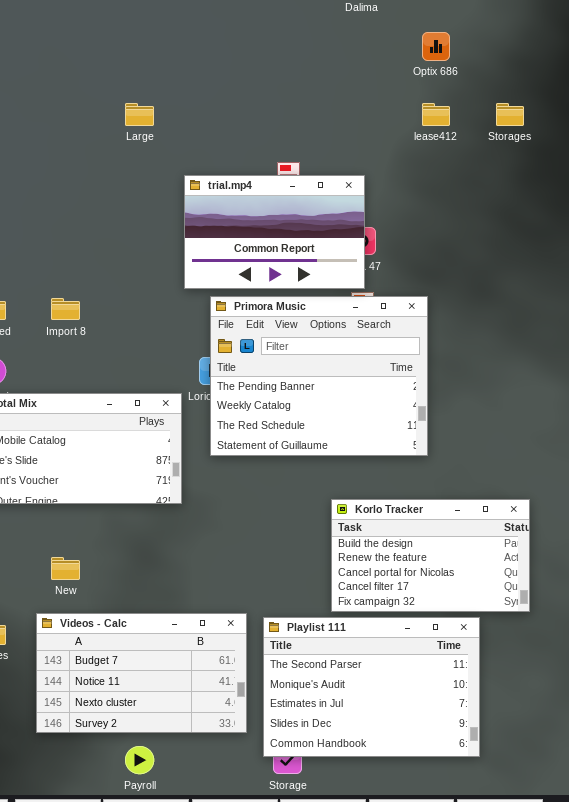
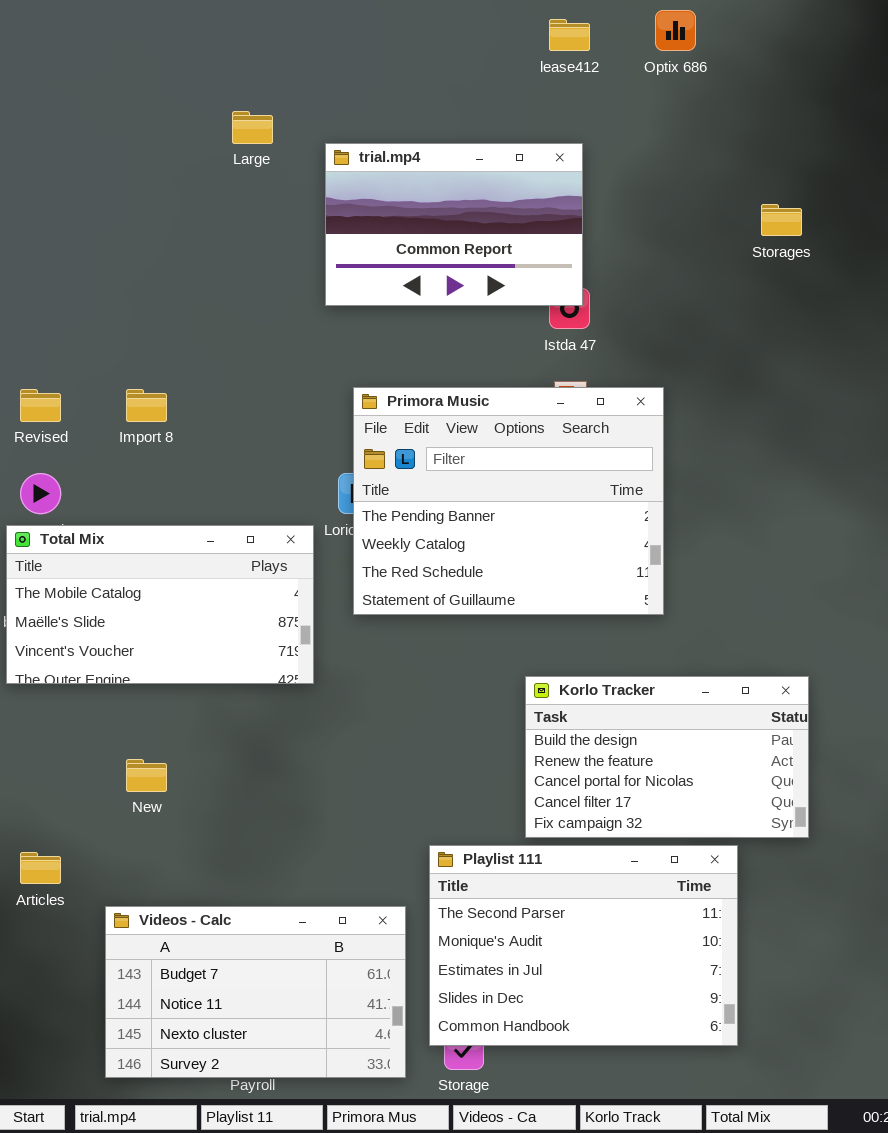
lease412: [422,103,450,126] -> [549,19,590,51], moved
Storages: [496,103,524,126] -> [761,204,802,236], moved
trial.mp4: [184,175,365,289] -> [325,143,583,306], moved
Videos - Calc: [36,613,247,733] -> [105,906,406,1078], moved

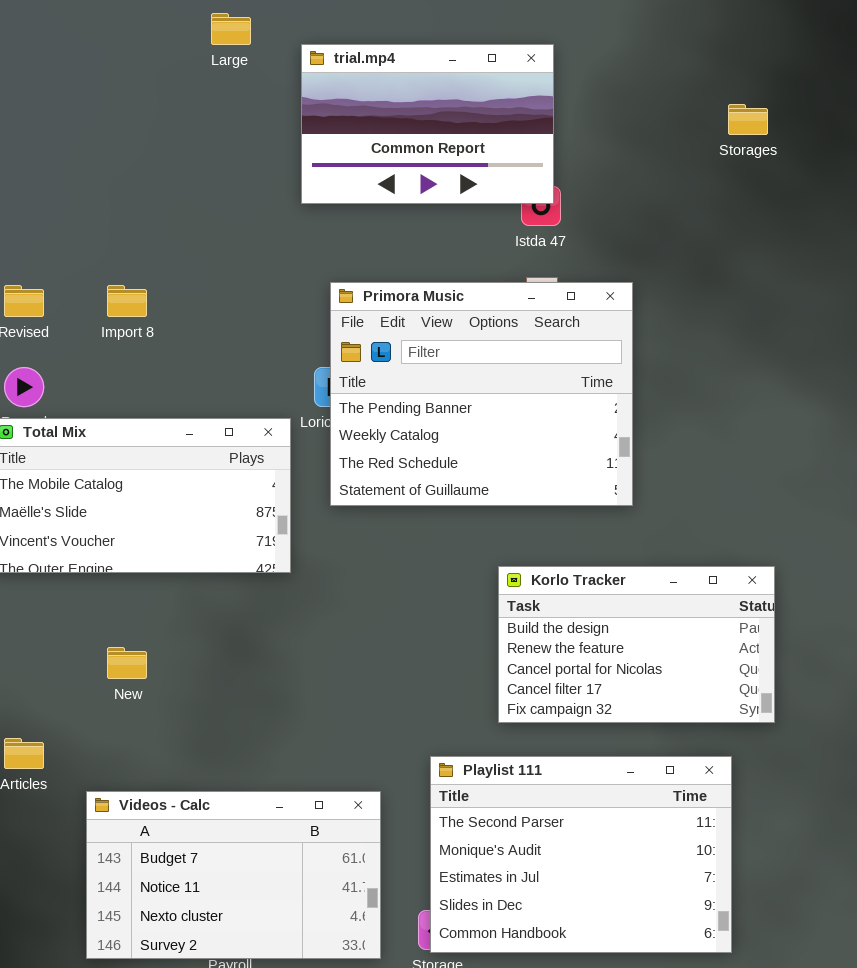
Playlist 111: [429,845,738,1046] -> [430,756,732,953], moved

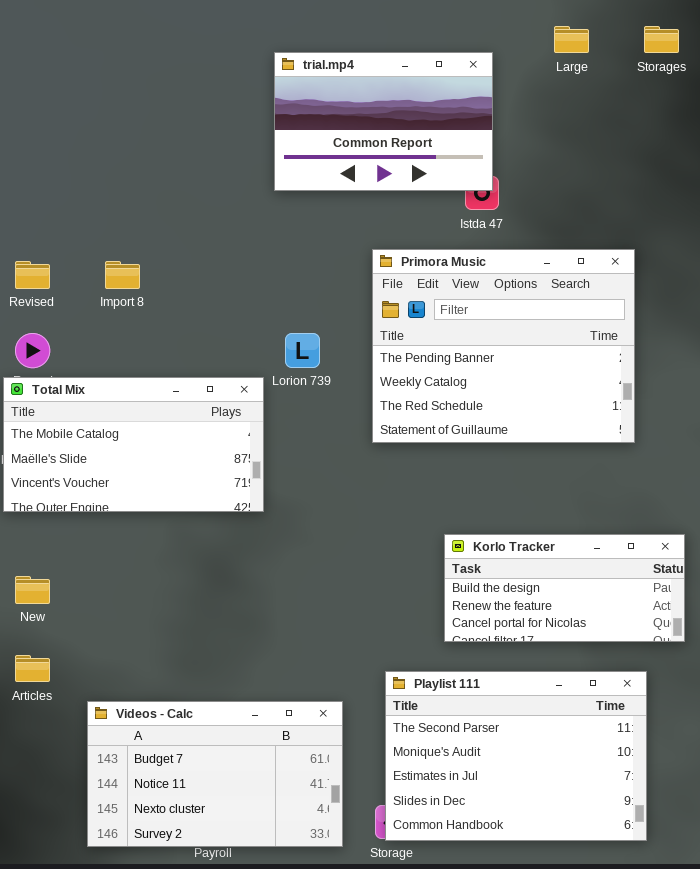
Large: [211,13,251,45] -> [554,26,589,53], moved
Storages: [728,104,768,135] -> [644,26,679,53], moved
Primora Music: [330,282,633,506] -> [372,249,635,443], moved
Korlo Tracker: [498,566,775,723] -> [444,534,685,642], resized
New: [107,647,147,679] -> [15,576,50,604], moved

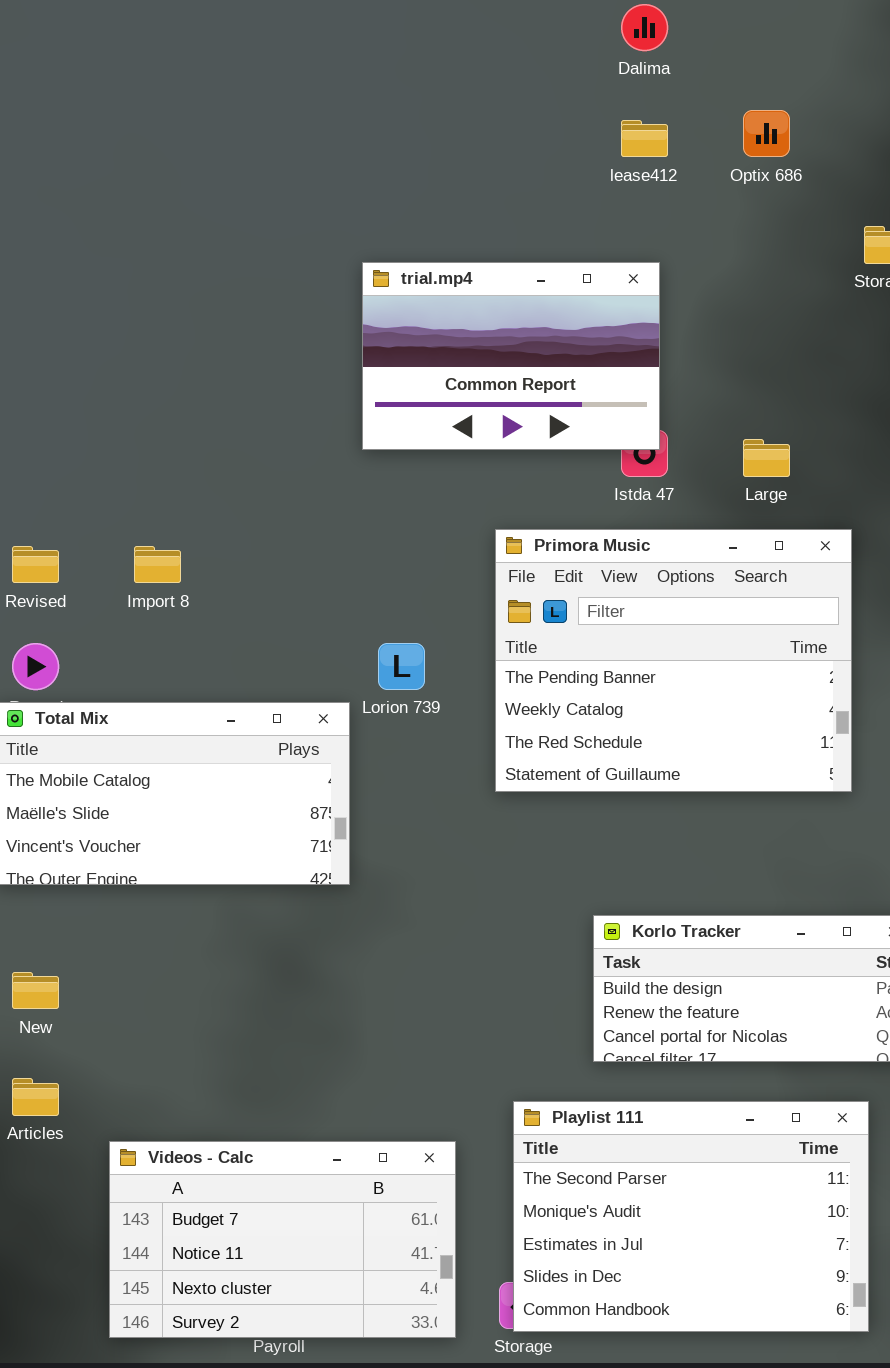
Large: [554,26,589,53] -> [743,439,790,477], moved

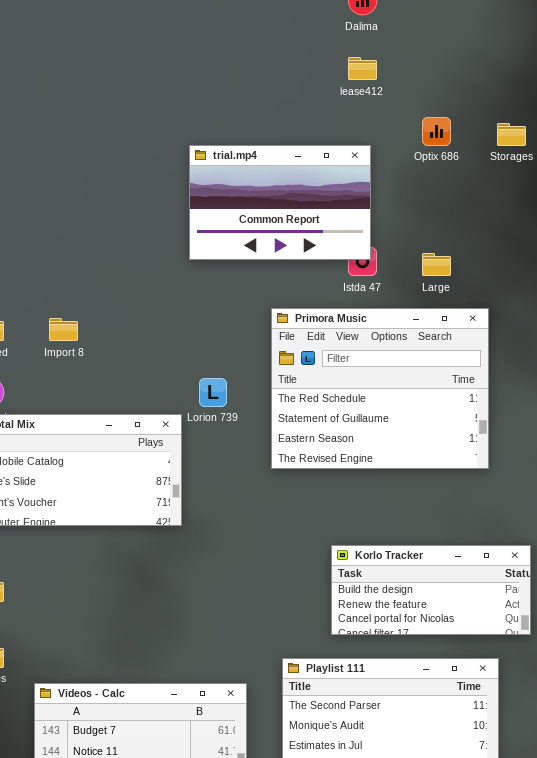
Optix 686: [743,110,790,157] -> [422,117,451,146], moved
Primora Music: [495,529,852,792] -> [271,308,489,469], scrolled down 2 rows

